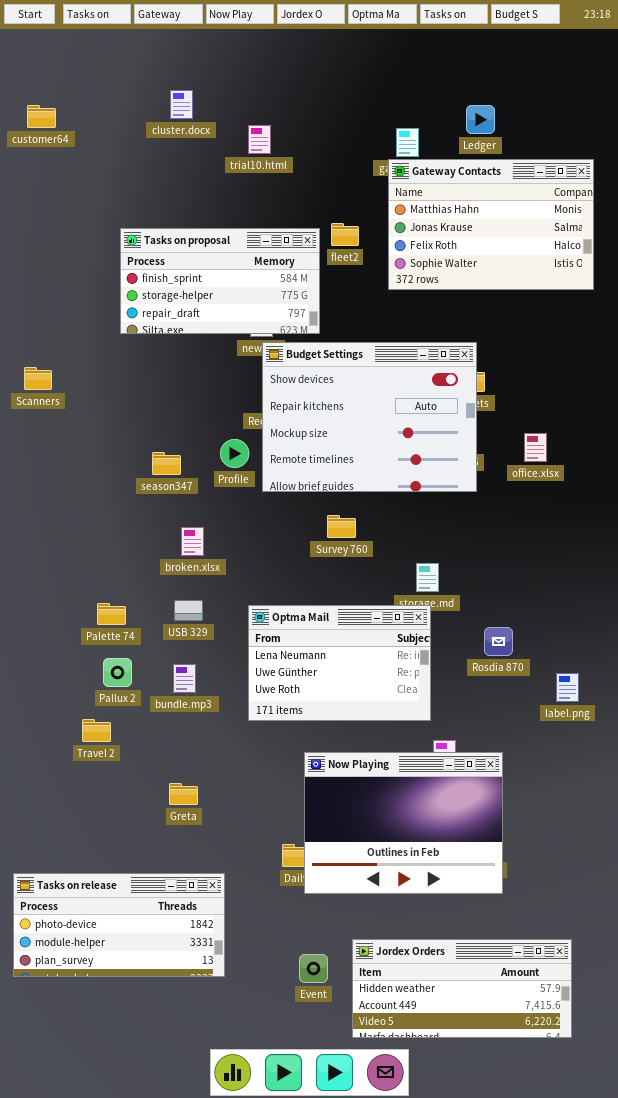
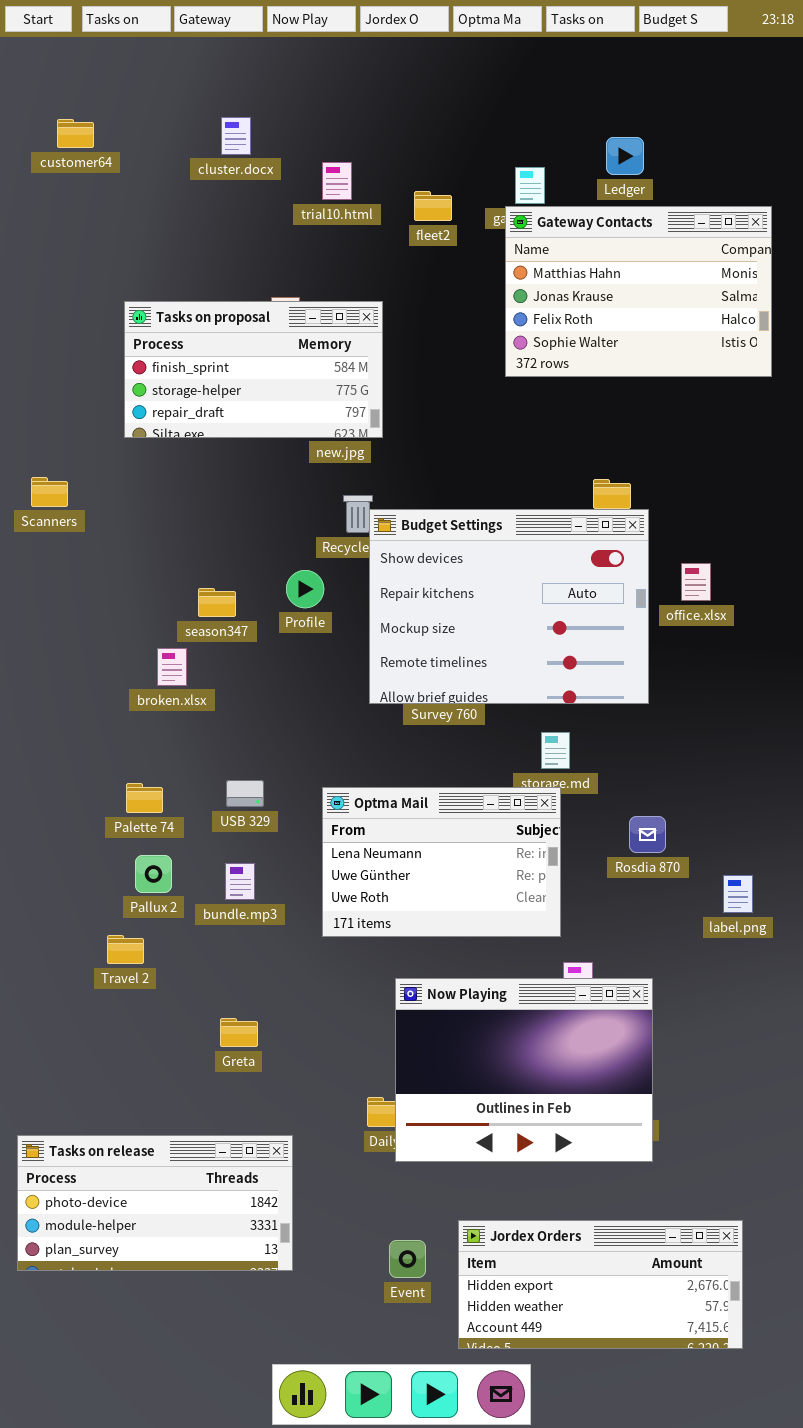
customer64: [27,105,56,128] -> [57,119,94,148], moved
fleet2: [331,223,359,246] -> [414,191,452,221], moved
Tasks on proposal: [120,228,320,334] -> [124,301,383,438], moved
Budget Settings: [262,342,477,492] -> [369,509,649,704], moved
broken.xlsx: [181,527,204,556] -> [157,648,187,686], moved
Jordex Orders: [352,939,572,1038] -> [458,1220,743,1349], scrolled up 1 row

